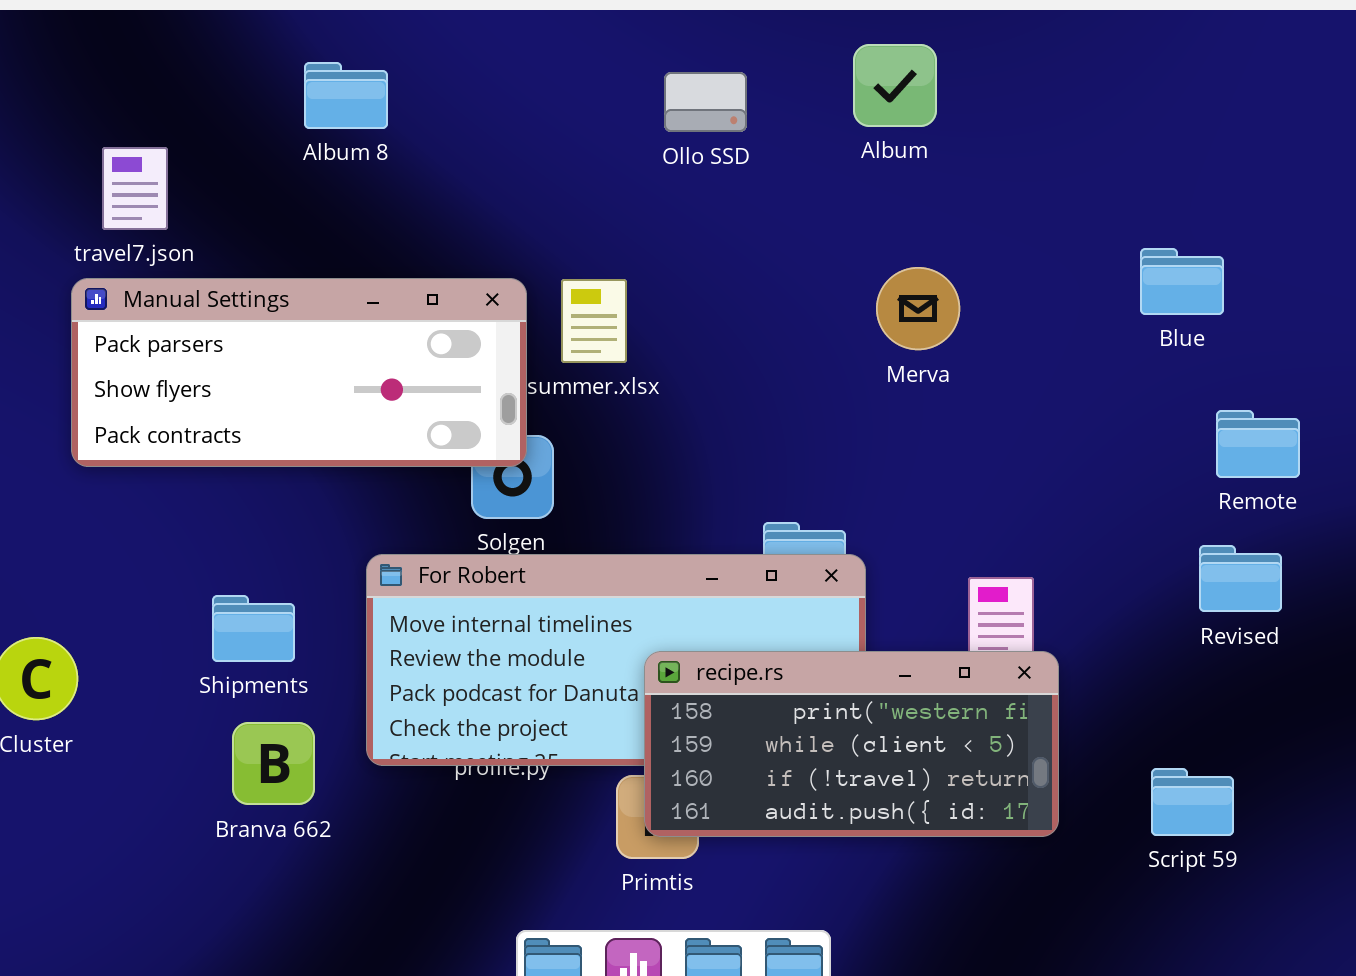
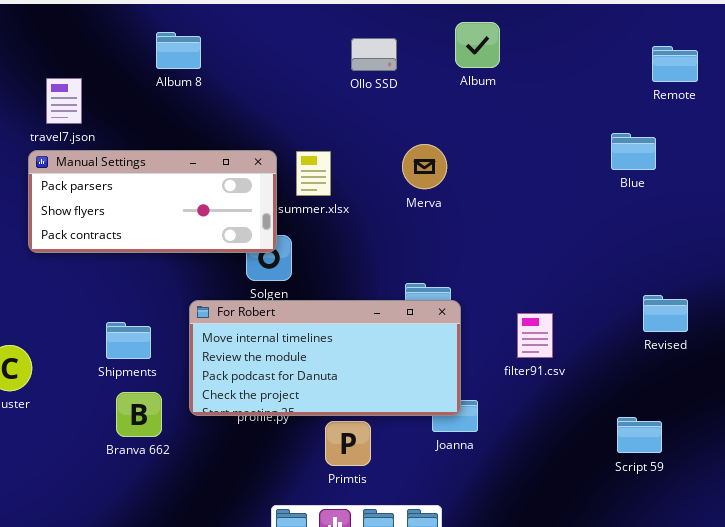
Merva: [876,267,960,350] -> [402,144,447,189], moved
Remote: [1216,410,1300,478] -> [652,46,698,82], moved
recipe.rs: [644,651,1059,837] -> none, closed

